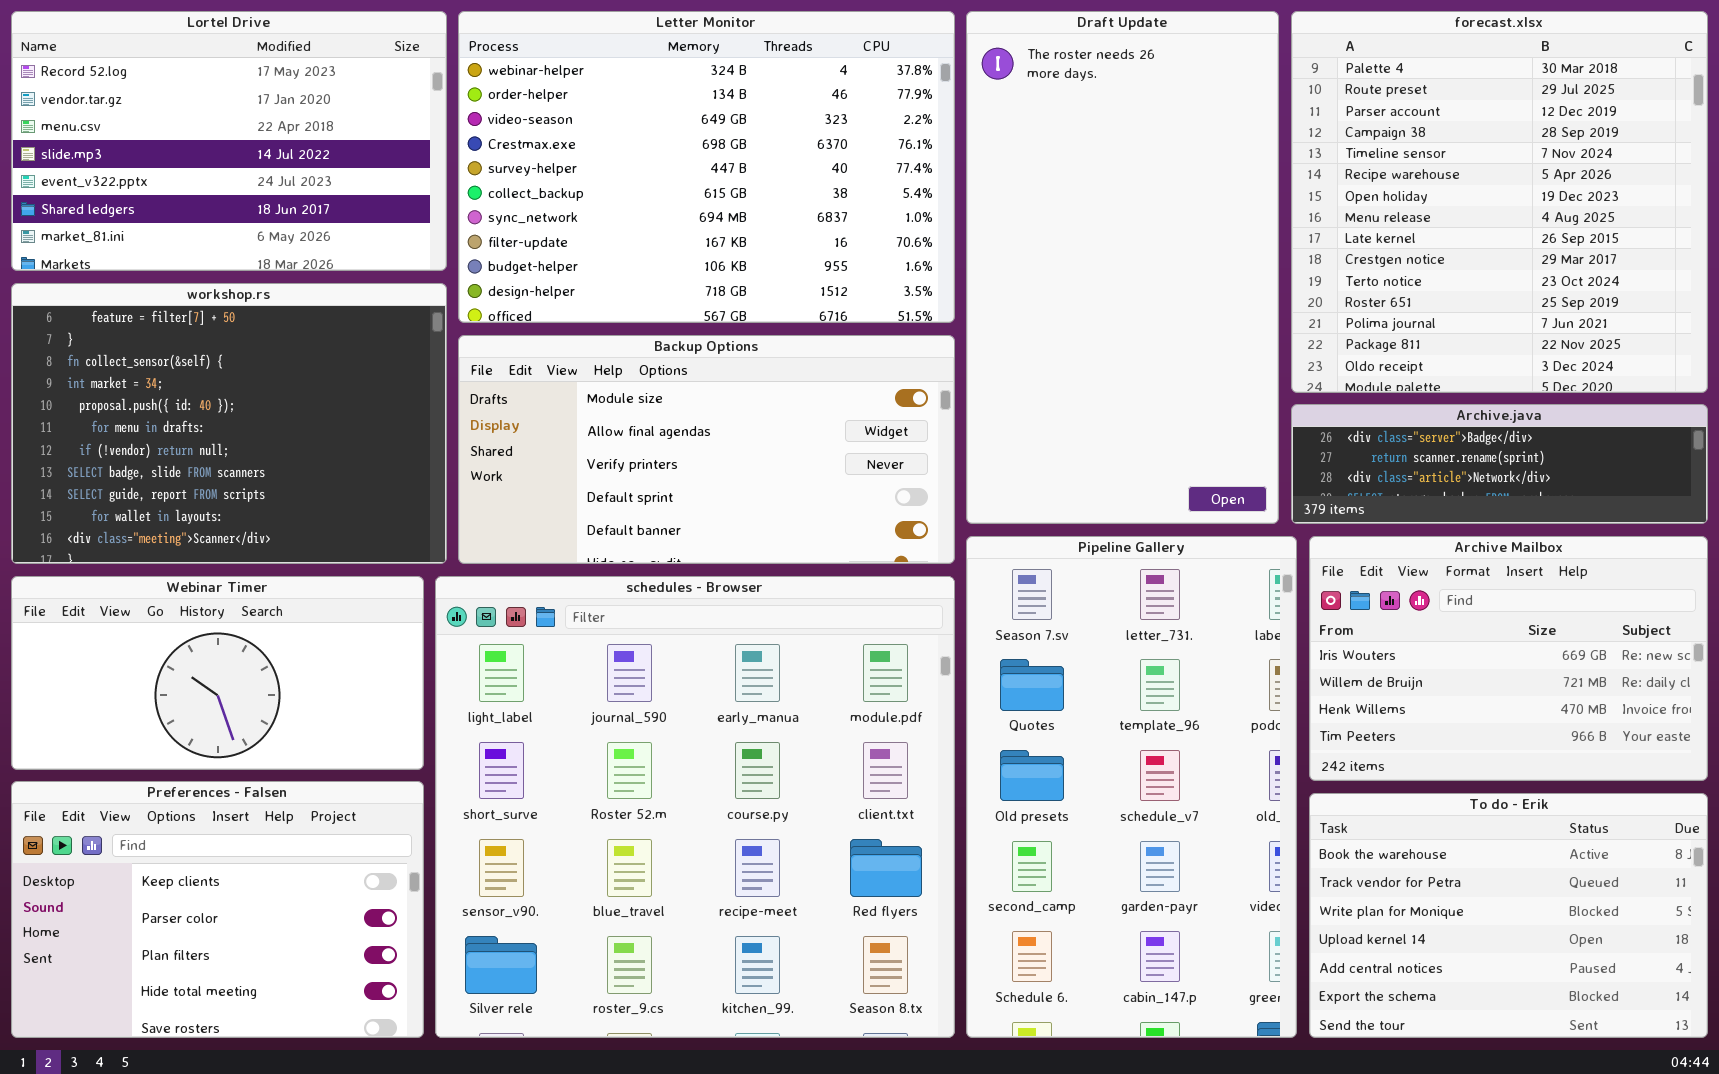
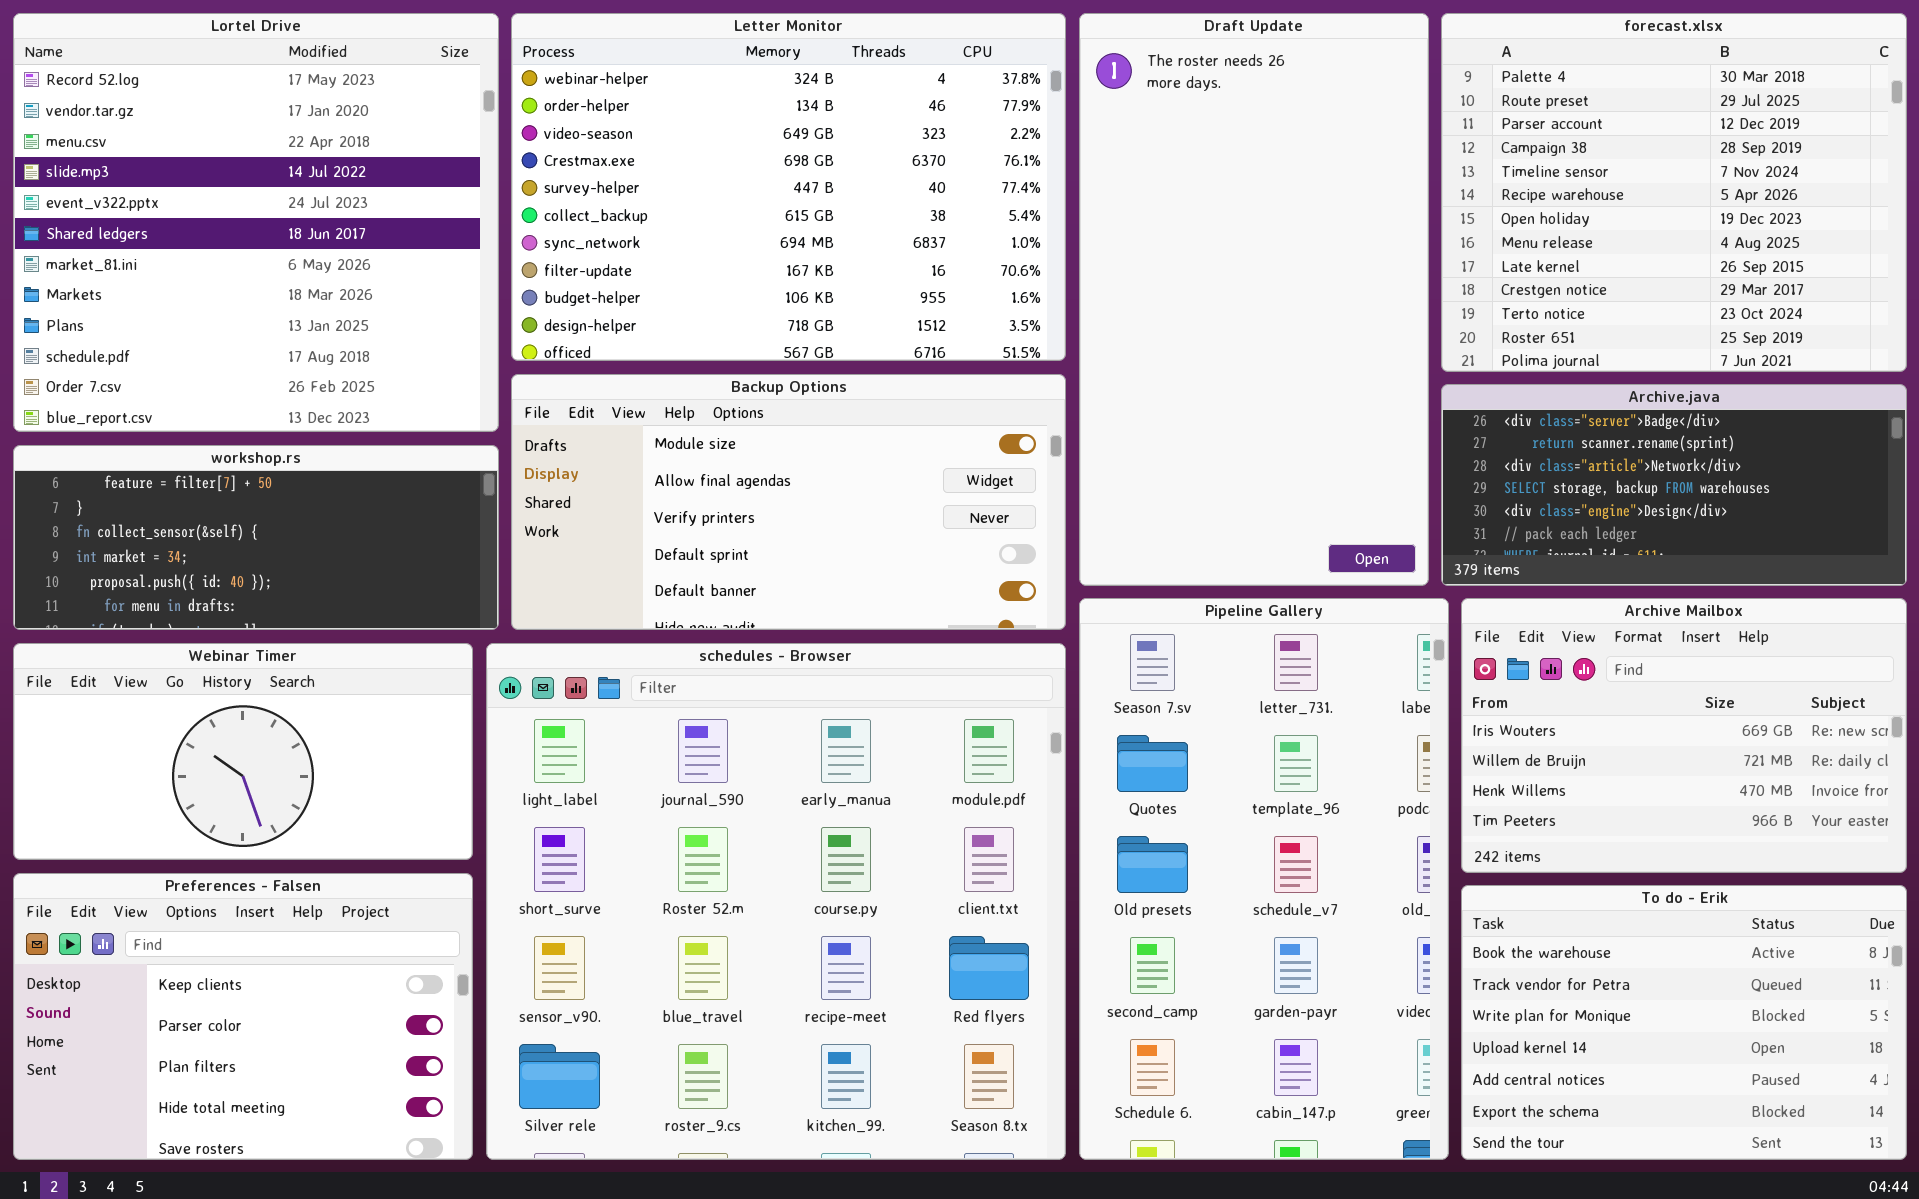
Lortel Drive: [11,11,447,271] -> [13,13,499,432], resized
forecast.xlsx: [1291,11,1708,393] -> [1441,13,1907,372], resized
workshop.rs: [11,283,447,564] -> [13,445,499,630], resized
Archive.java: [1291,404,1708,524] -> [1441,384,1907,586], resized

